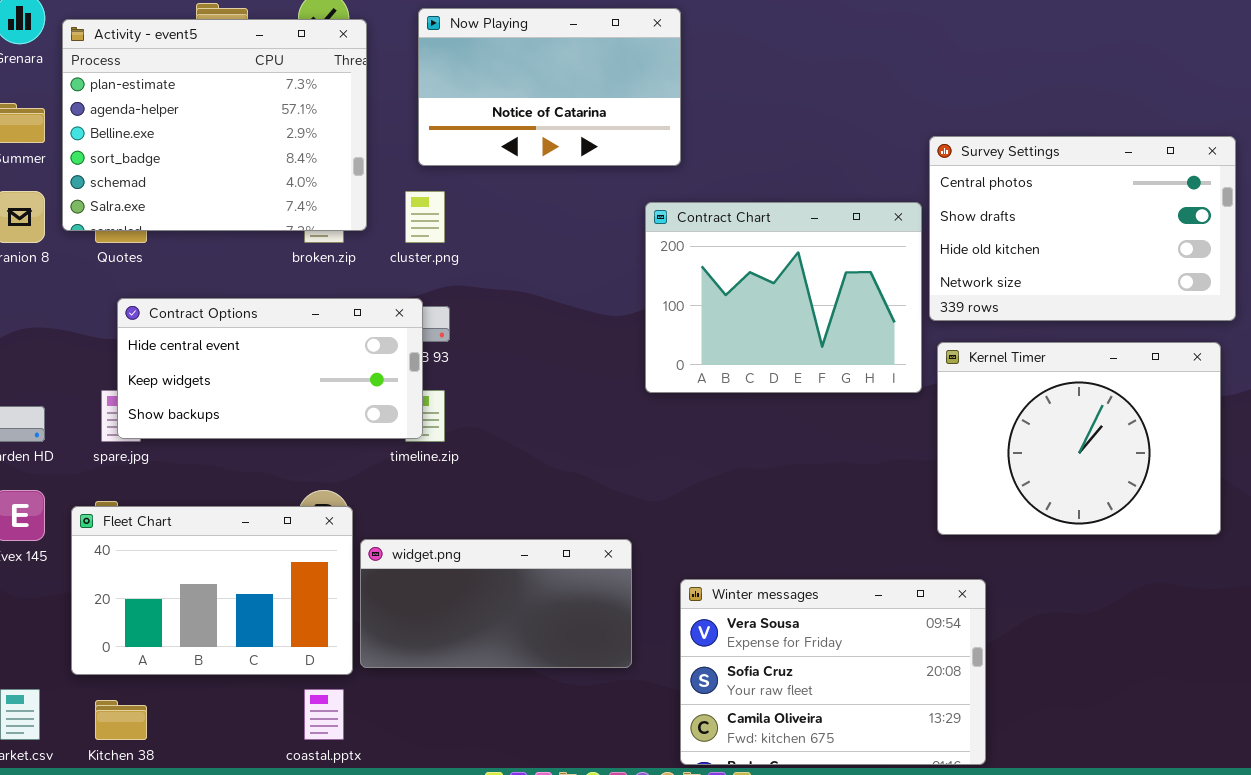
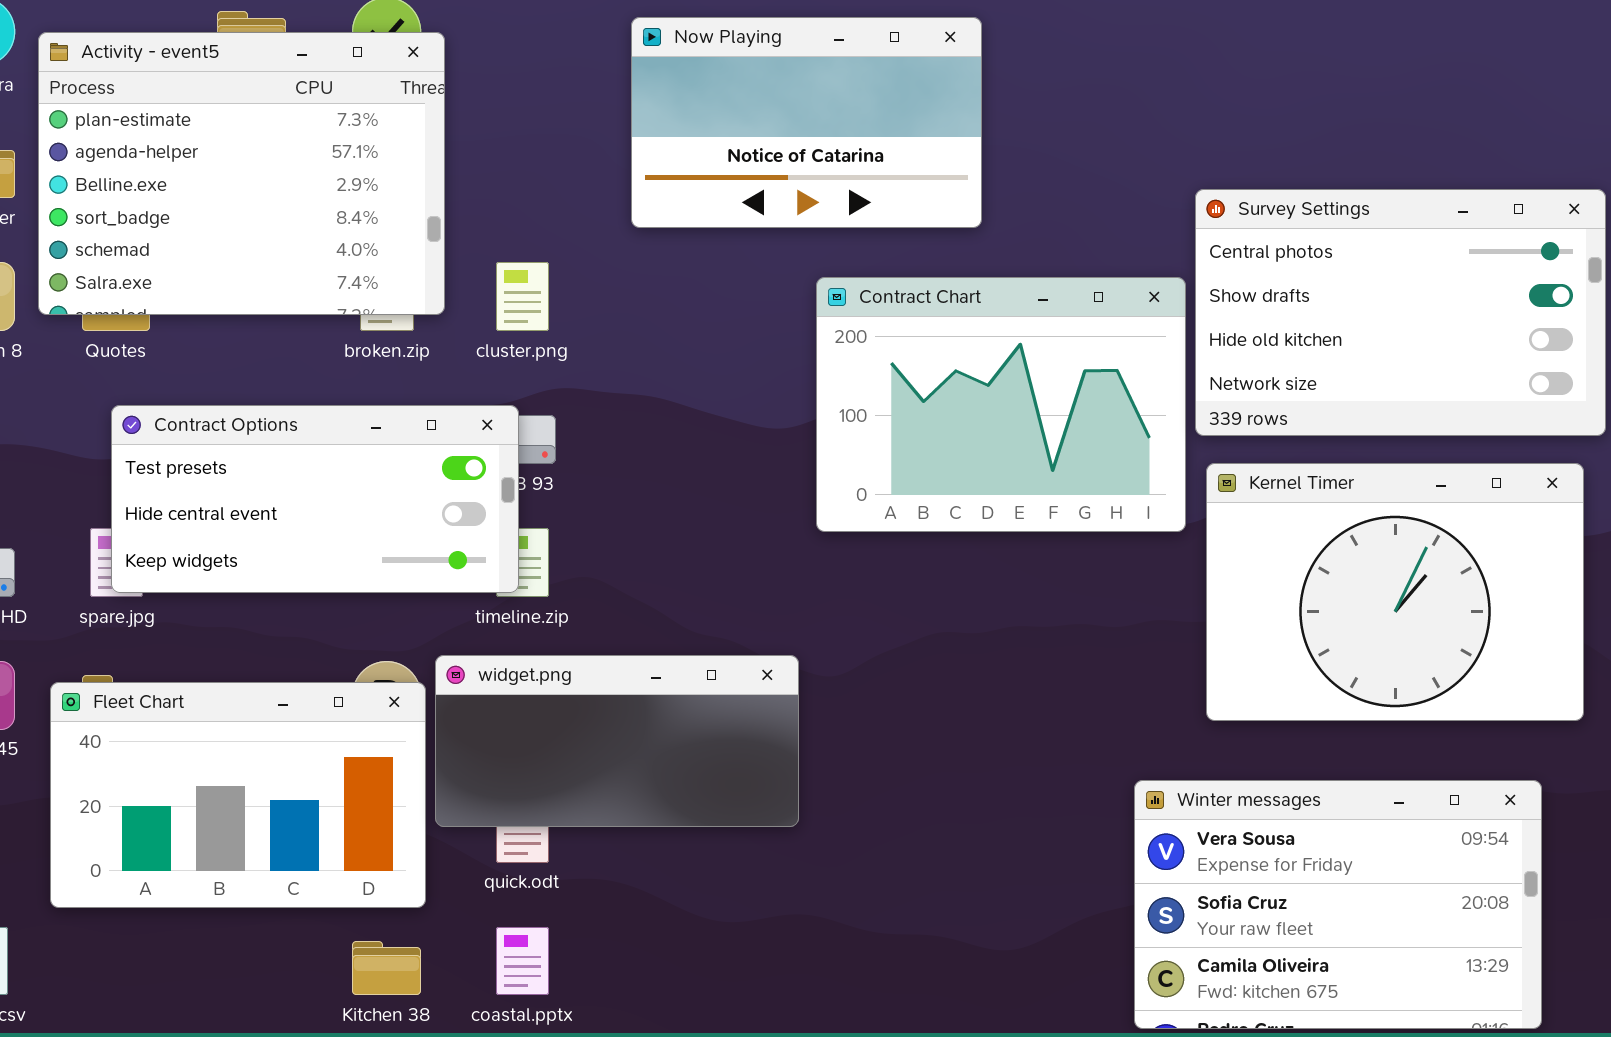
Now Playing: [418,8,681,166] -> [631,17,982,228], moved
Contract Options: [117,298,423,439] -> [111,405,519,593], scrolled up 1 row
widget.png: [360,539,632,668] -> [435,655,799,827], moved
Winter messages: [680,579,986,765] -> [1134,780,1542,1029], moved
coastal.pptx: [304,689,344,740] -> [496,927,549,995], moved
Kitchen 38: [95,700,147,740] -> [352,941,421,995], moved

